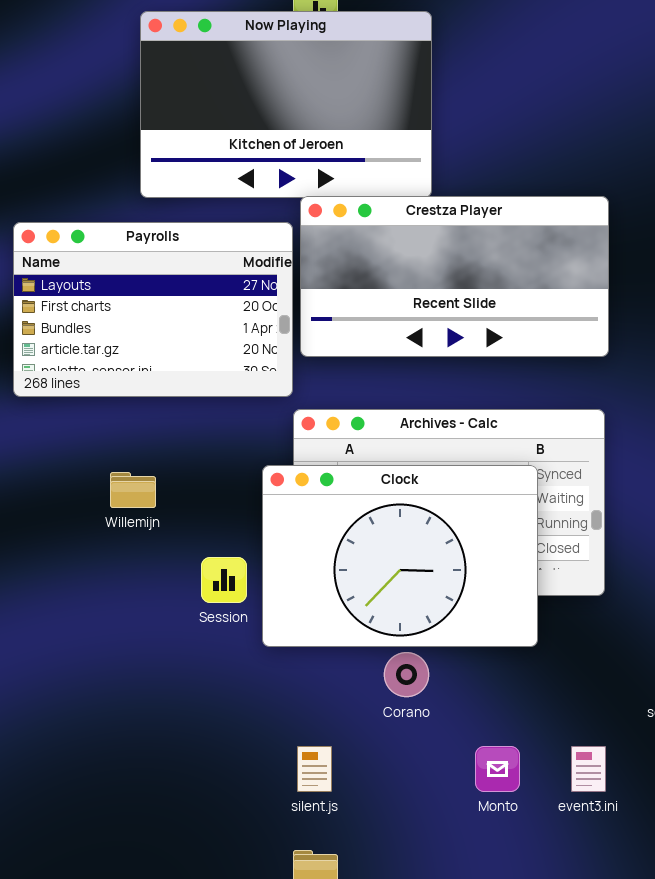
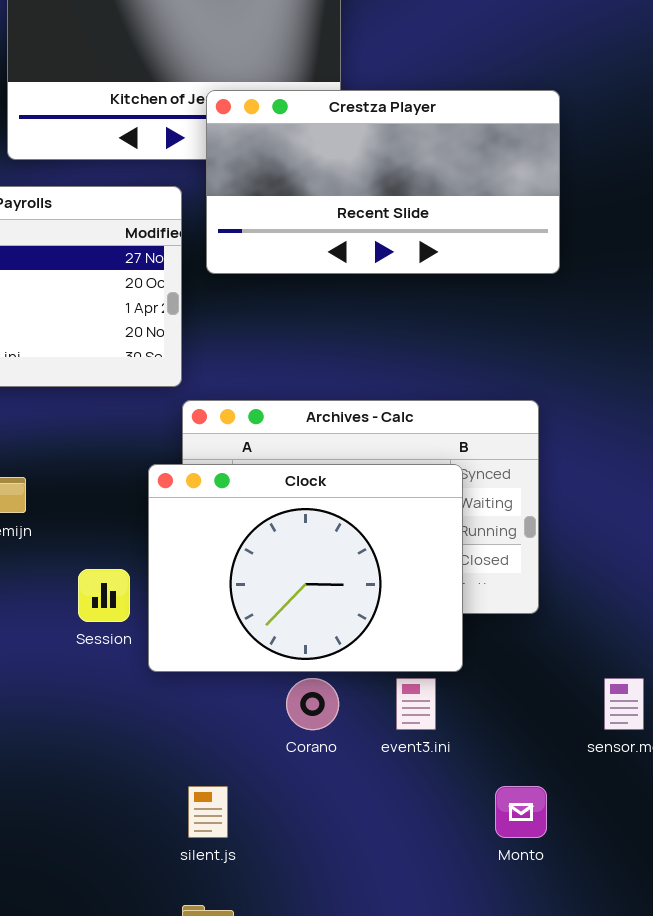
Crestza Player: [300,196,609,357] -> [206,90,560,274], moved
Monto: [475,746,520,792] -> [495,786,547,838], moved
event3.ini: [571,746,606,792] -> [396,678,436,730], moved

